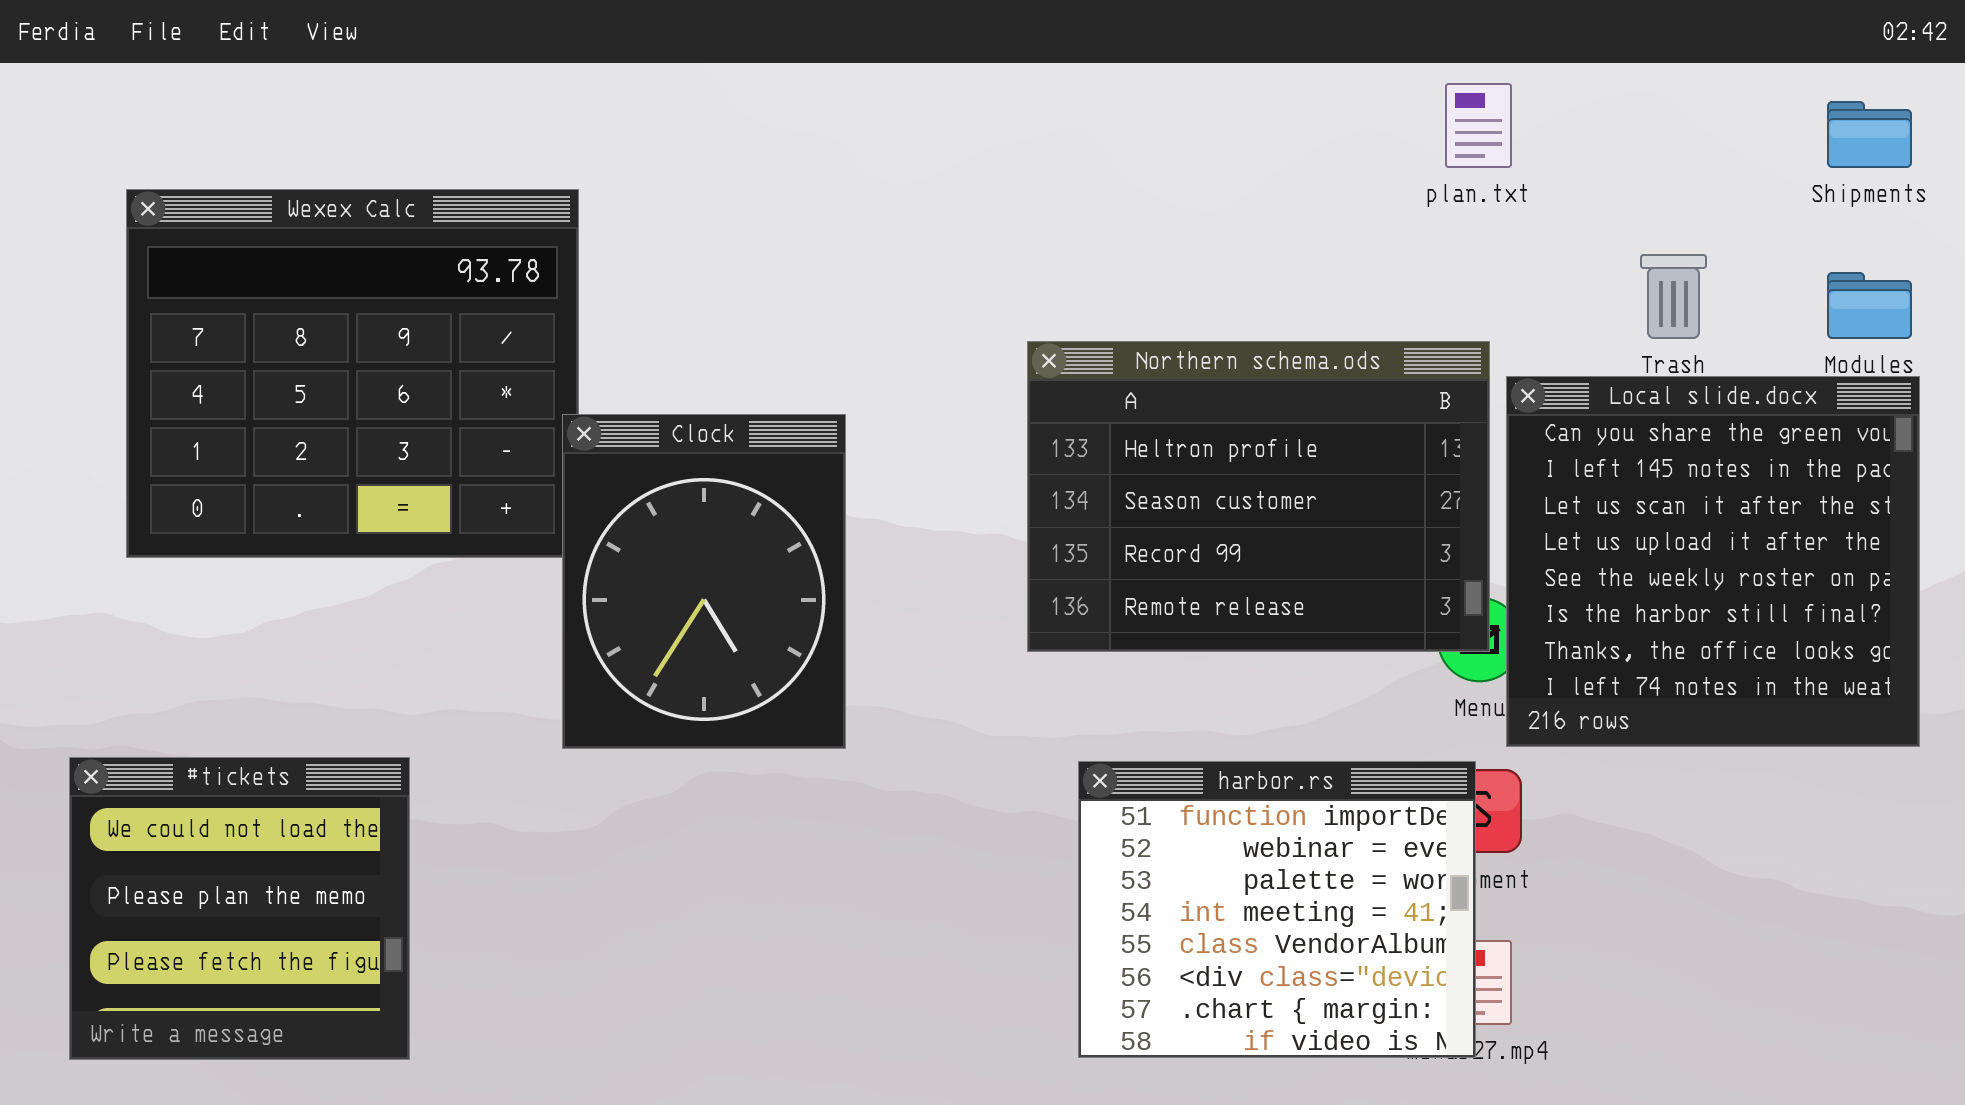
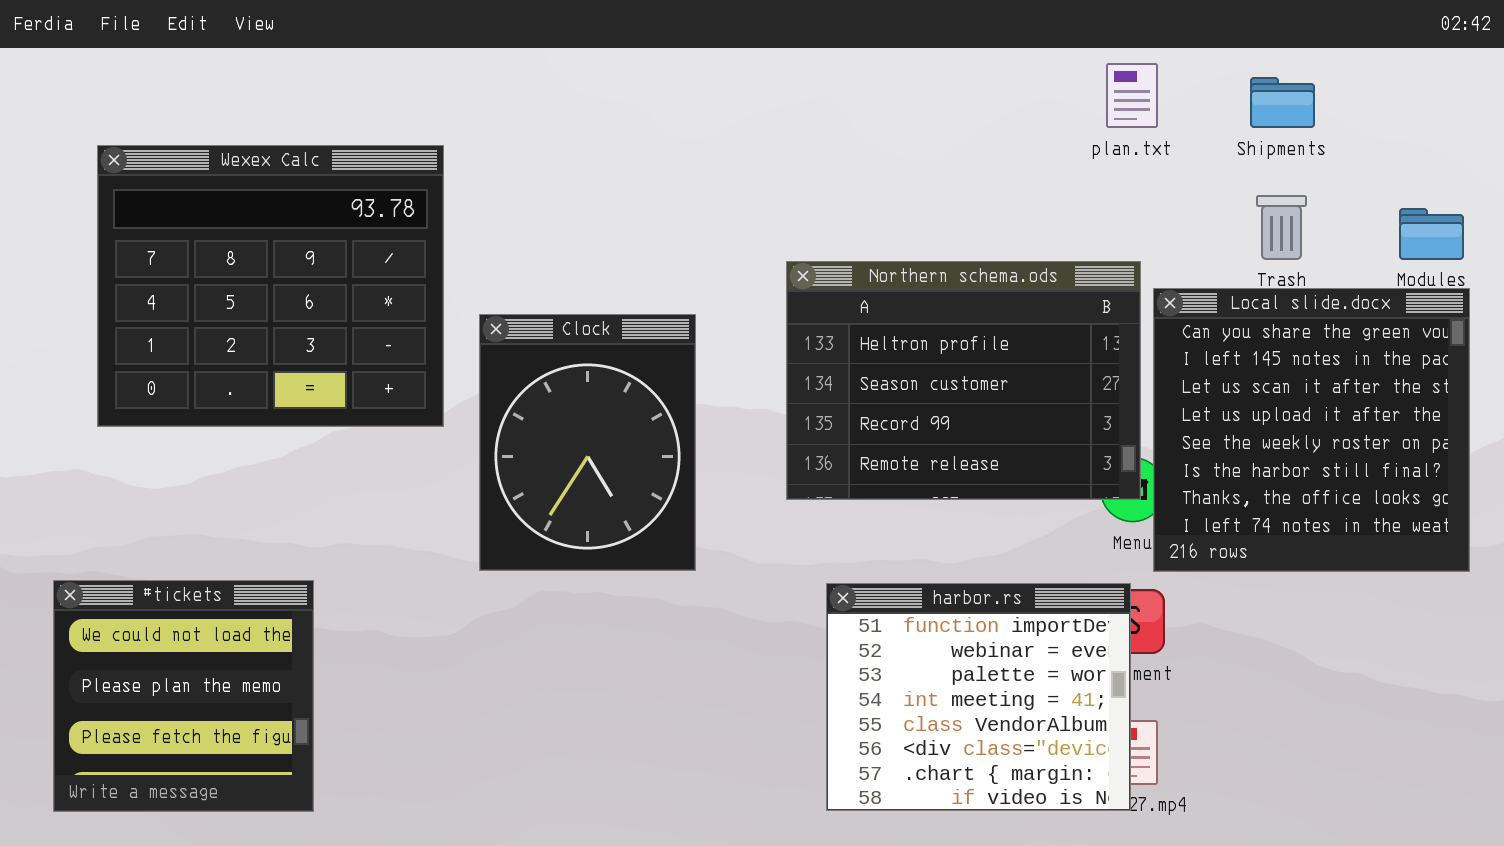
Shipments: [1827,101,1912,168] -> [1250,77,1315,128], moved
Clock: [562,414,846,749] -> [479,314,696,571], moved

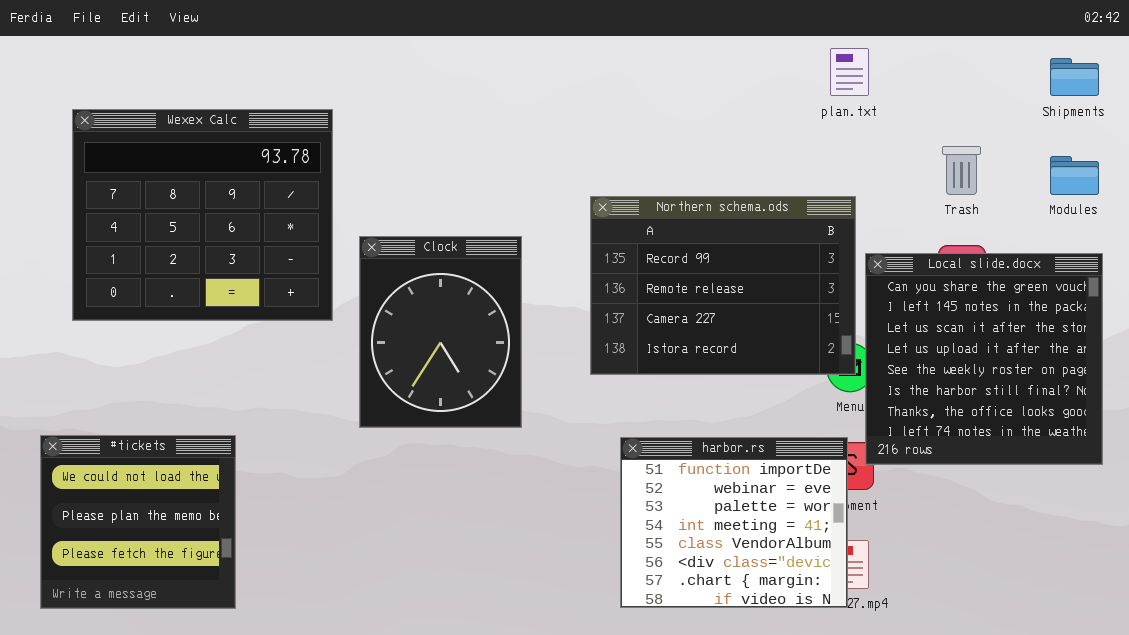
Shipments: [1250,77,1315,128] -> [1050,58,1099,96], moved
Northern schema.ods: [786,261,1141,500] -> [590,196,856,375], scrolled down 2 rows
Local slide.docx: [1153,288,1470,572] -> [865,253,1103,465], moved

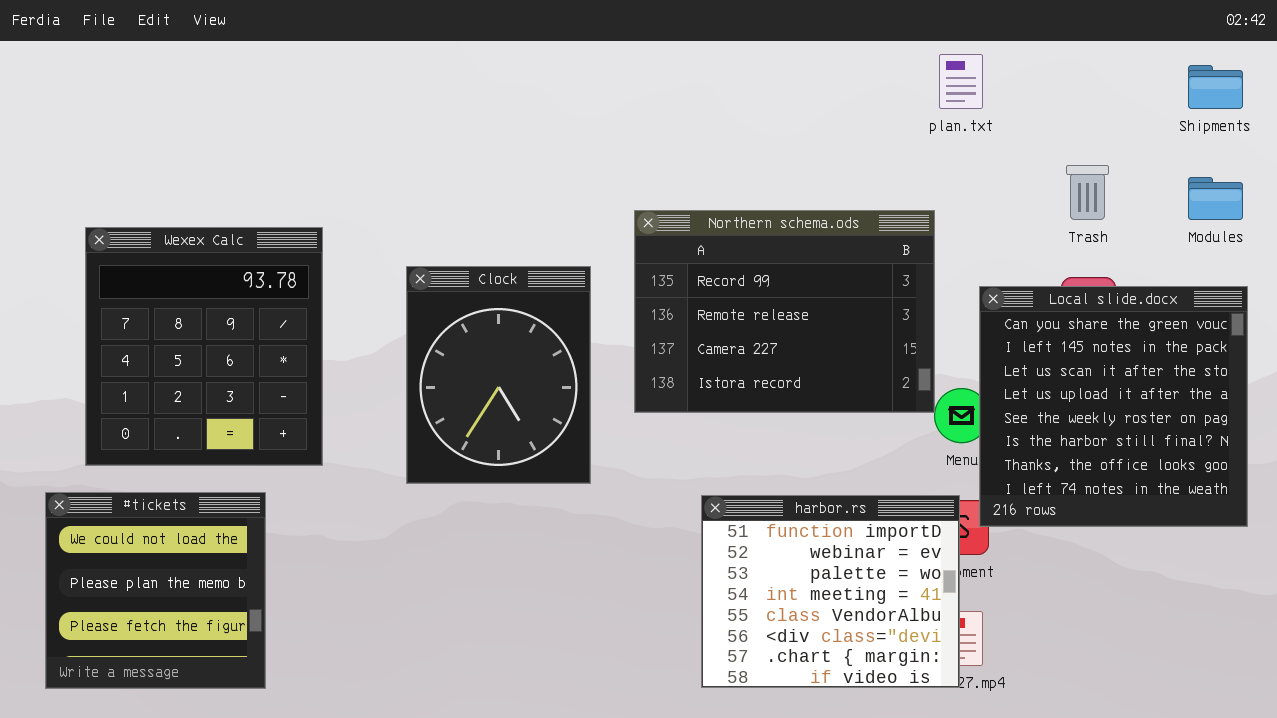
Wexex Calc: [72,109,333,321] -> [85,227,323,466], moved, resized
Northern schema.ods: [590,196,856,375] -> [634,210,935,413], moved

